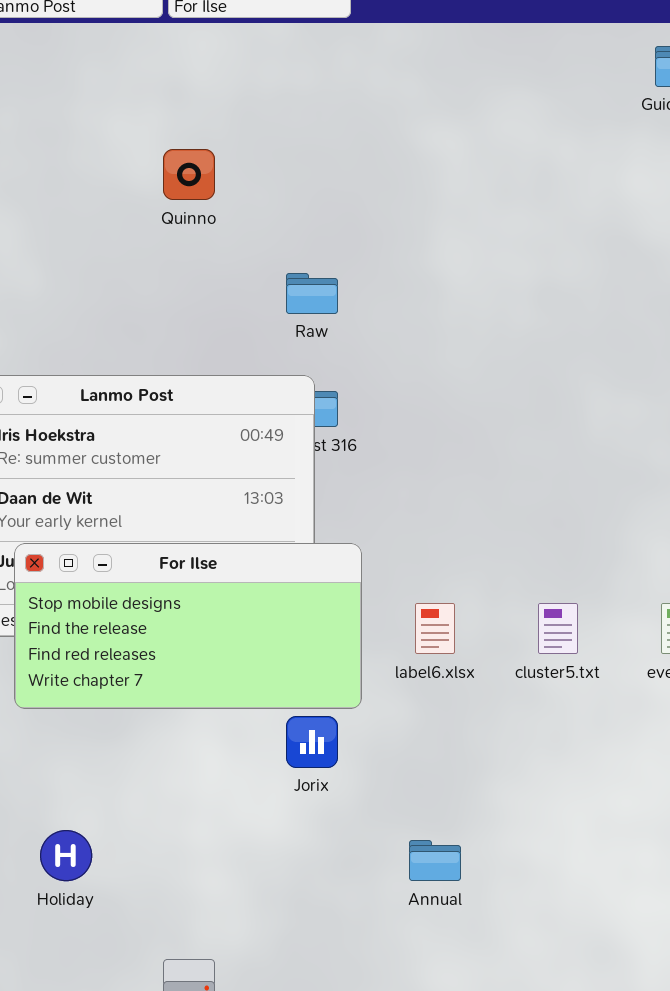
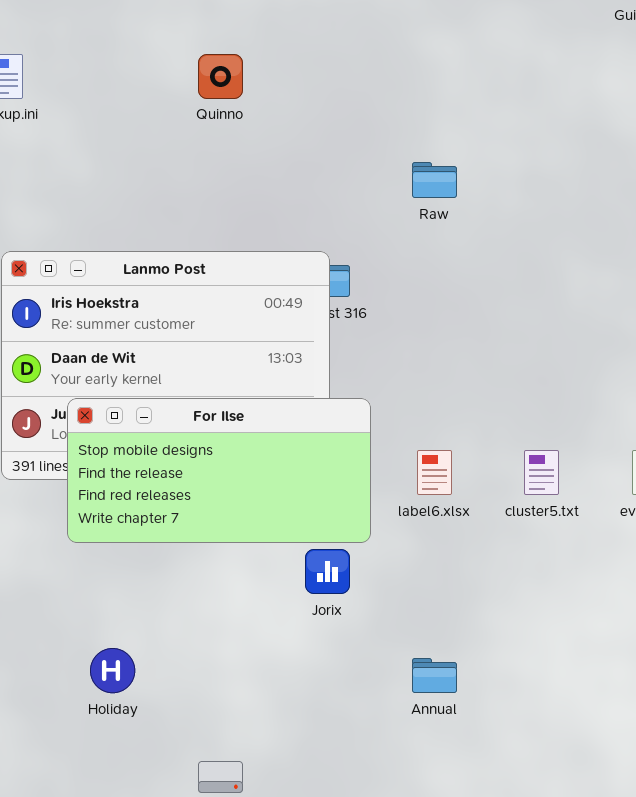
Raw: [286,273,338,314] -> [412,162,457,198], moved

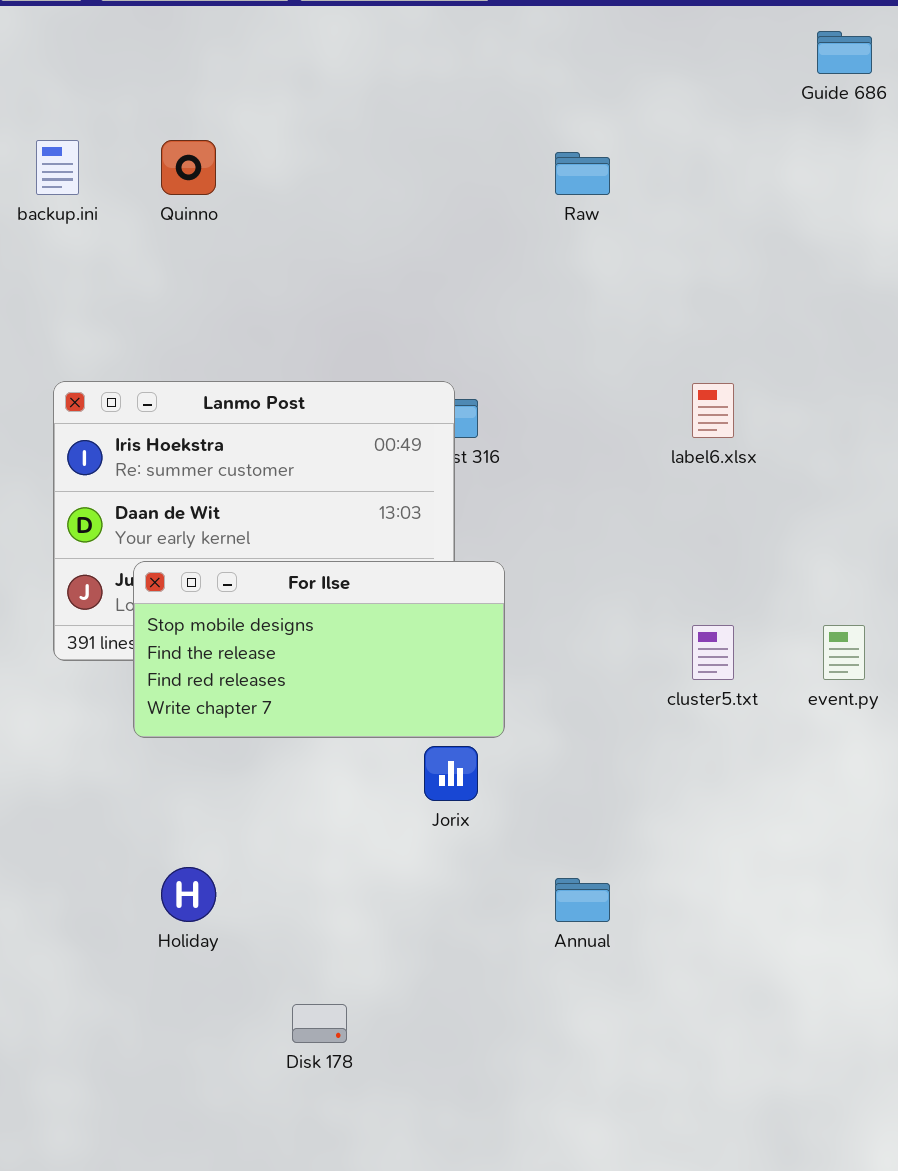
Quinno: [198,54,243,99] -> [161,140,216,195], moved
Raw: [412,162,457,198] -> [555,152,610,195], moved
label6.xlsx: [417,450,452,495] -> [692,383,734,438], moved

